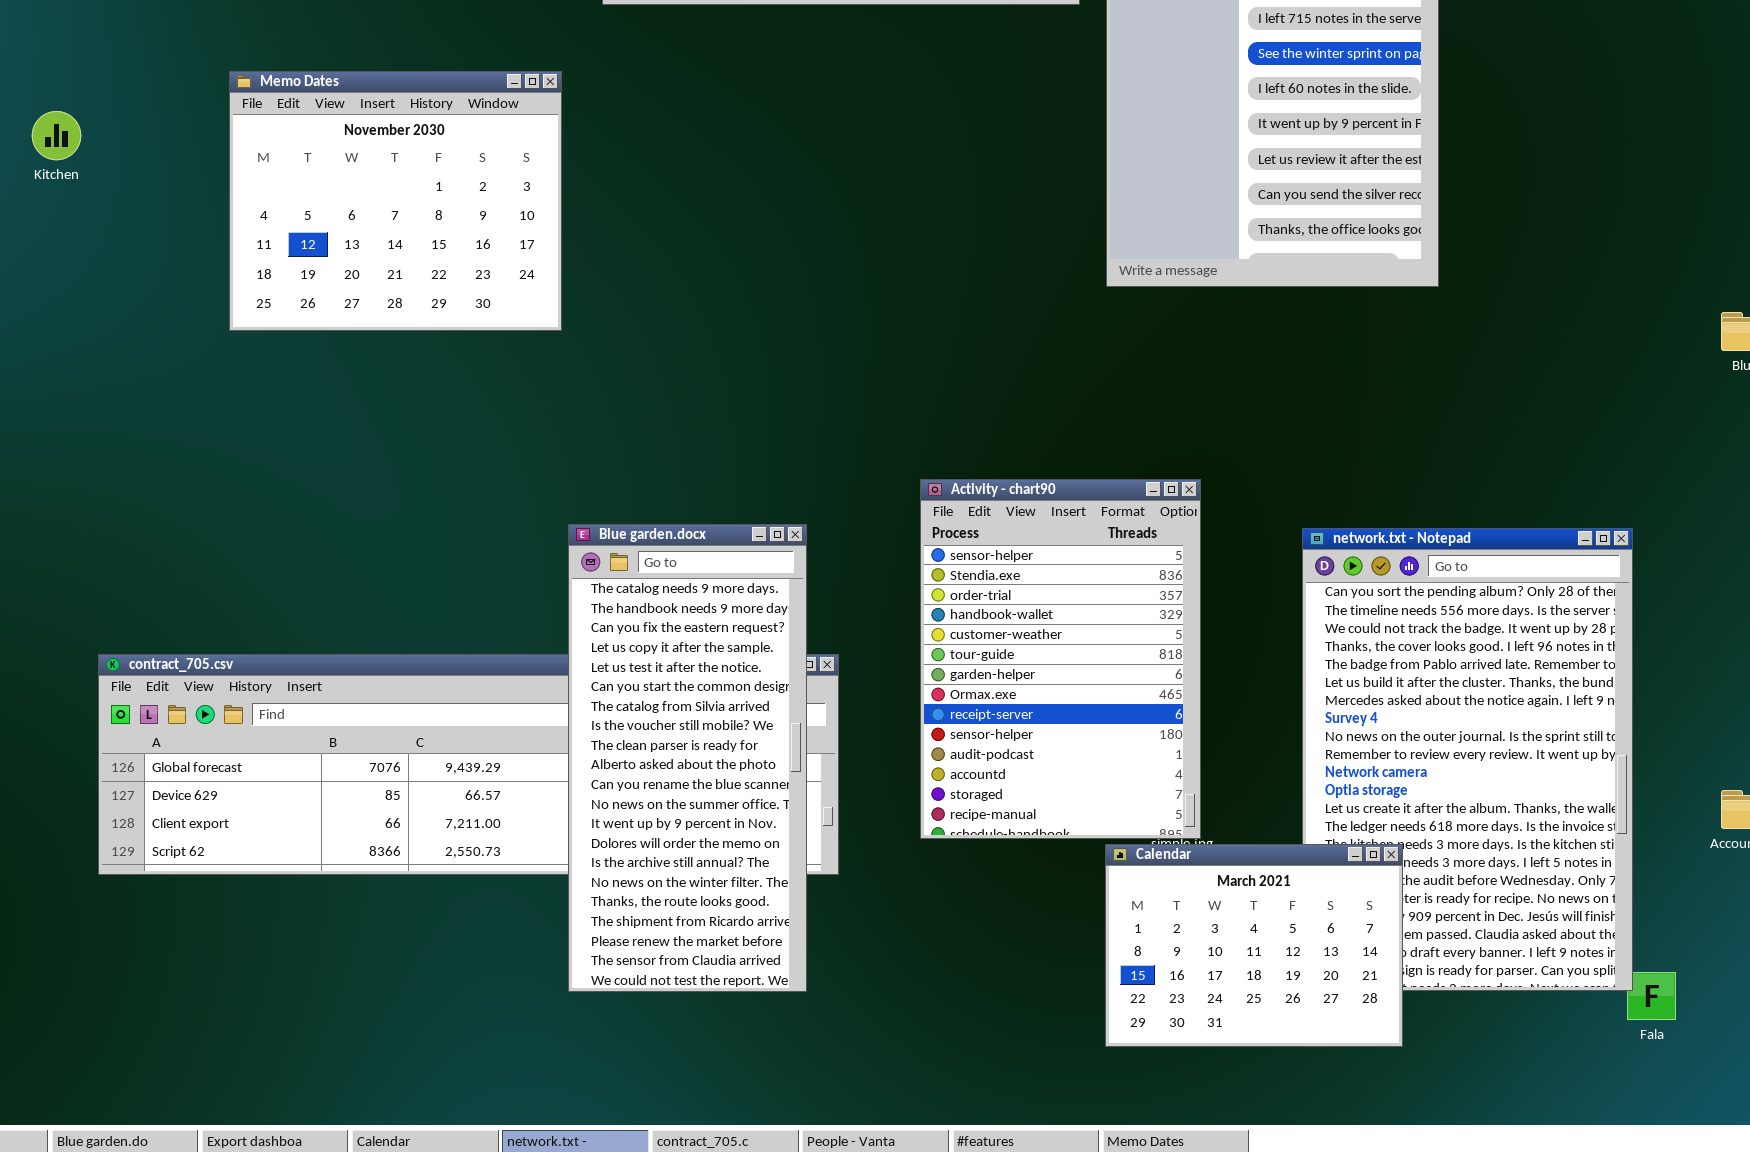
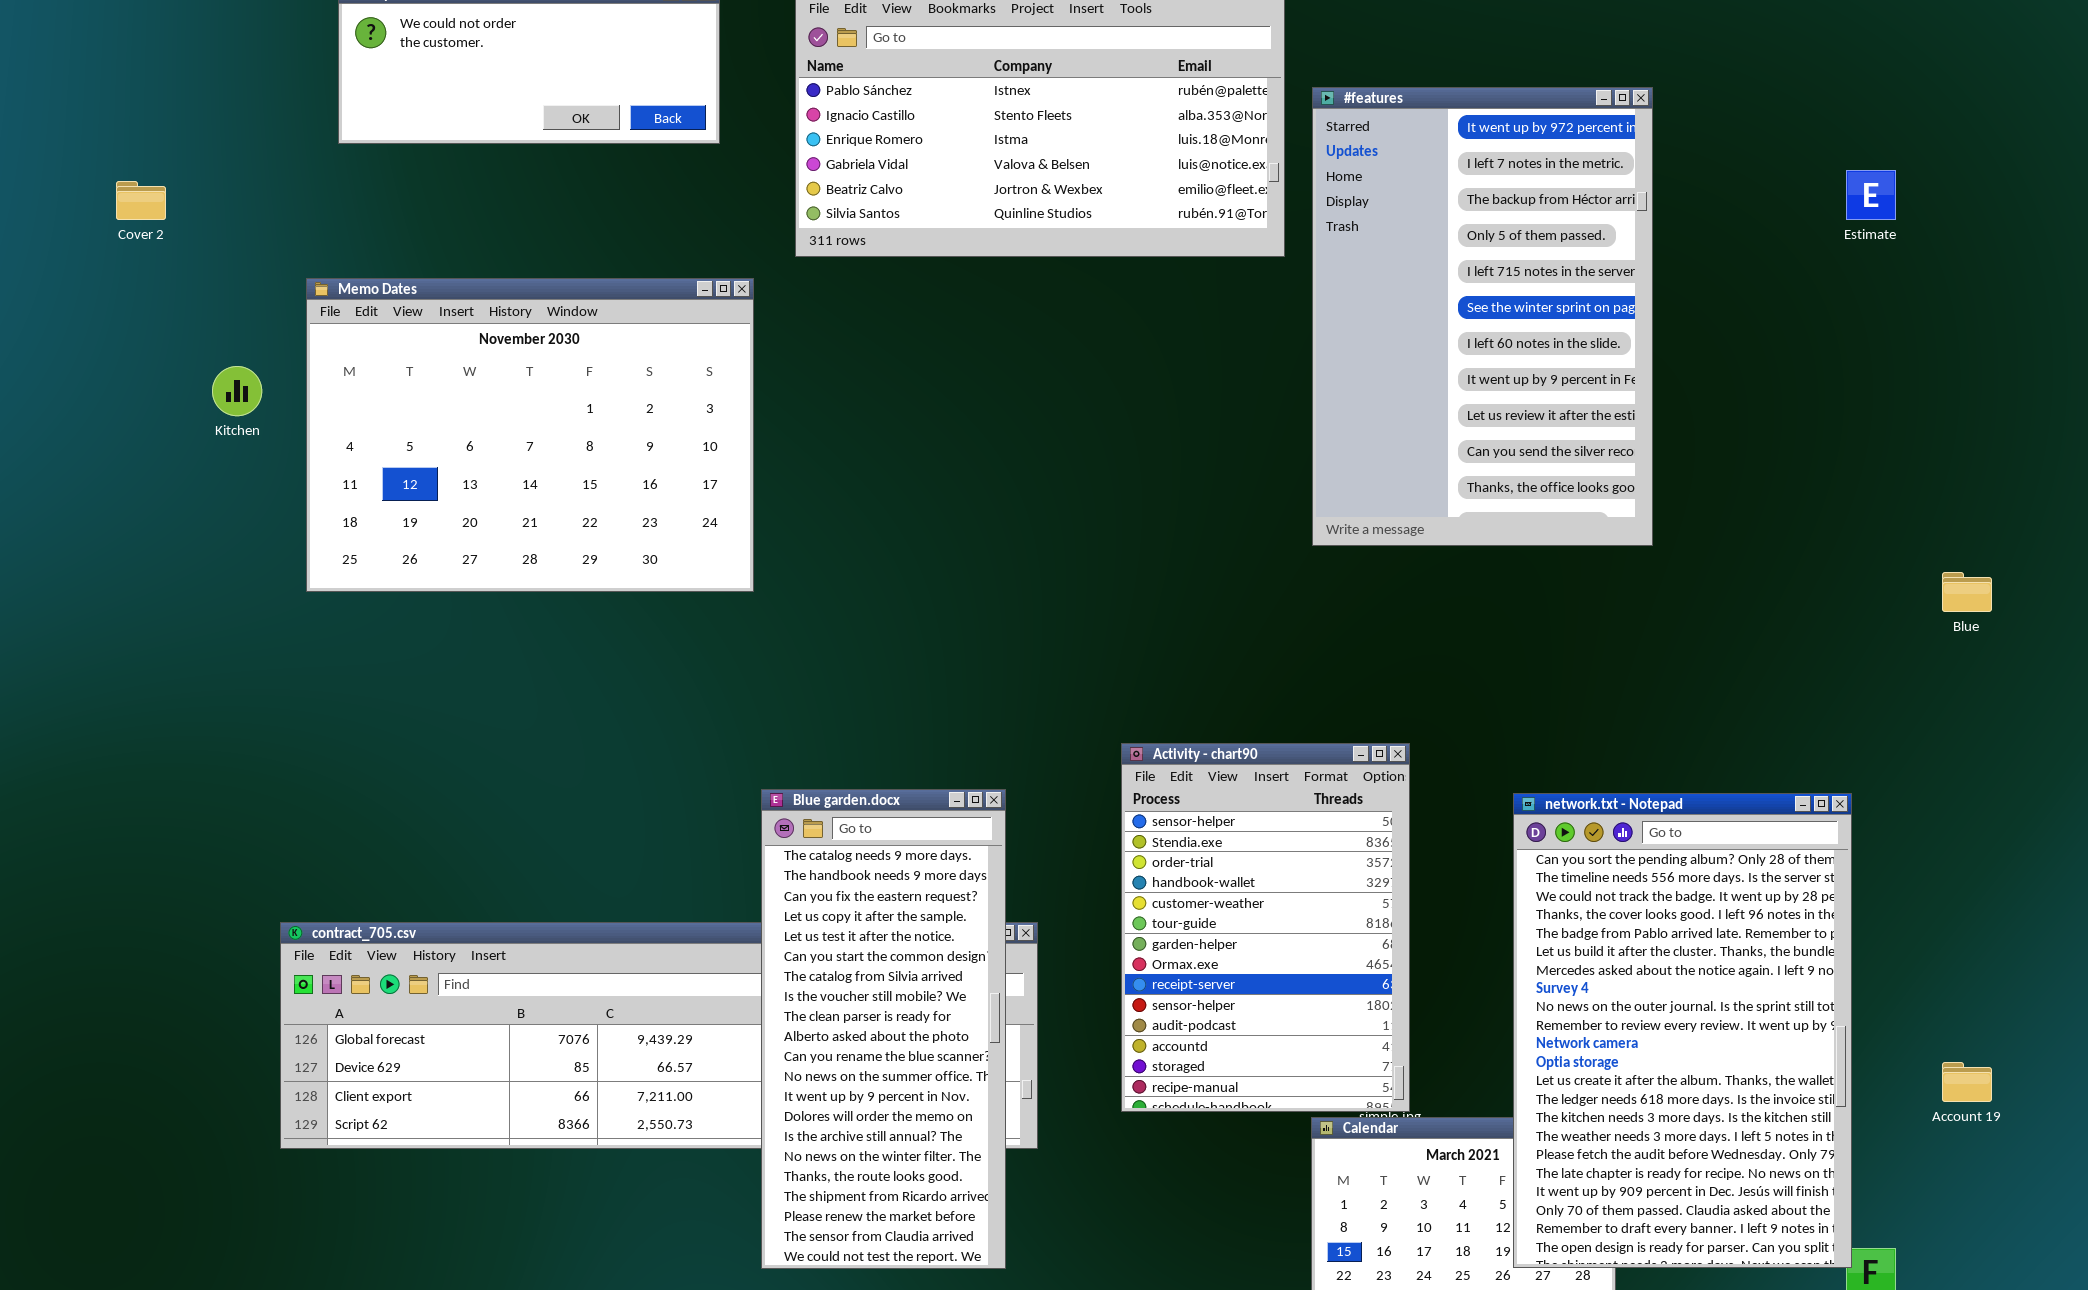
Memo Dates: [229,71,562,331] -> [306,278,754,592], resized
network.txt - Notepad: [1302,528,1633,991] -> [1513,793,1852,1268], raised

